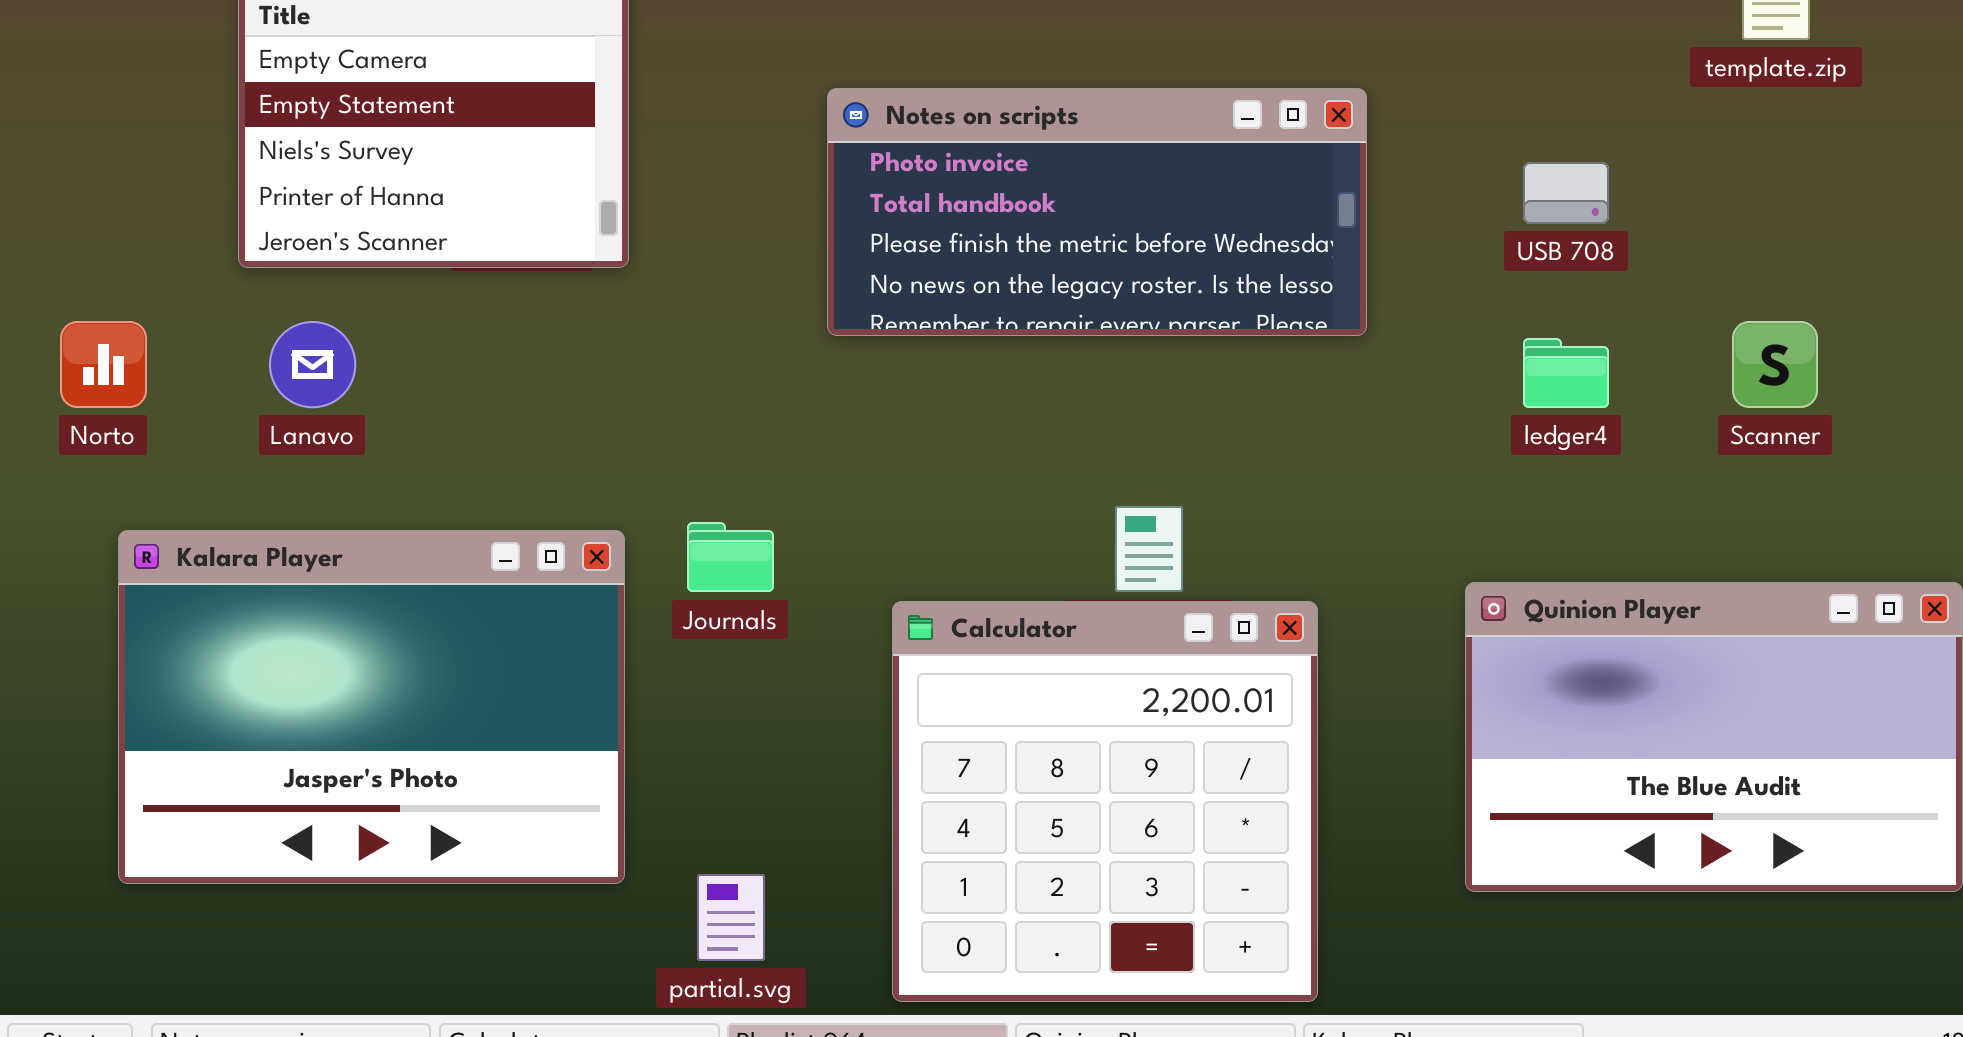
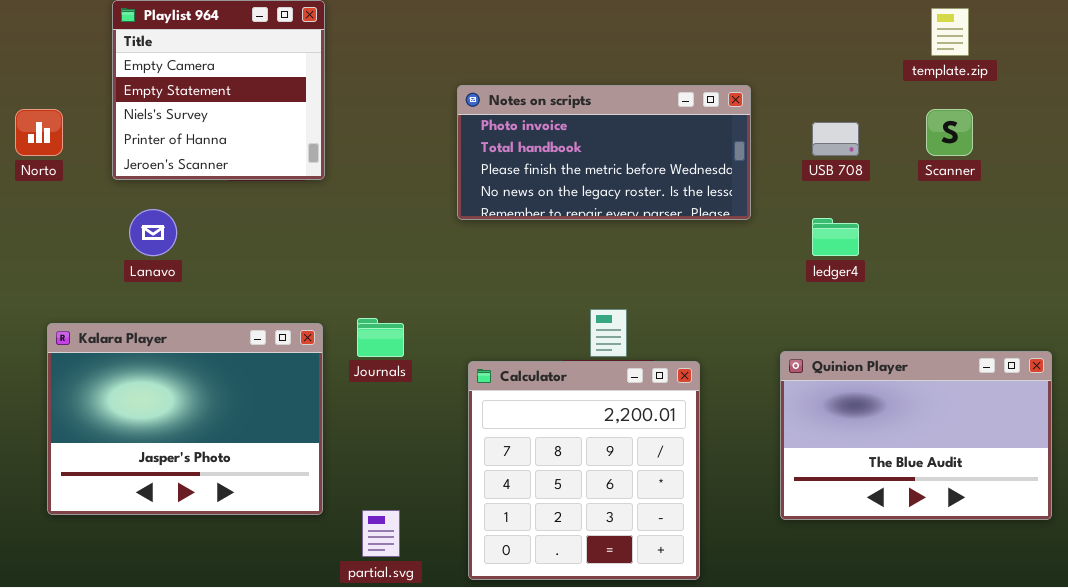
Notes on scripts: [827,88,1367,336] -> [457,85,751,220], moved
Norto: [60,321,147,408] -> [15,109,63,156], moved
Scanner: [1732,321,1818,408] -> [926,109,973,156], moved

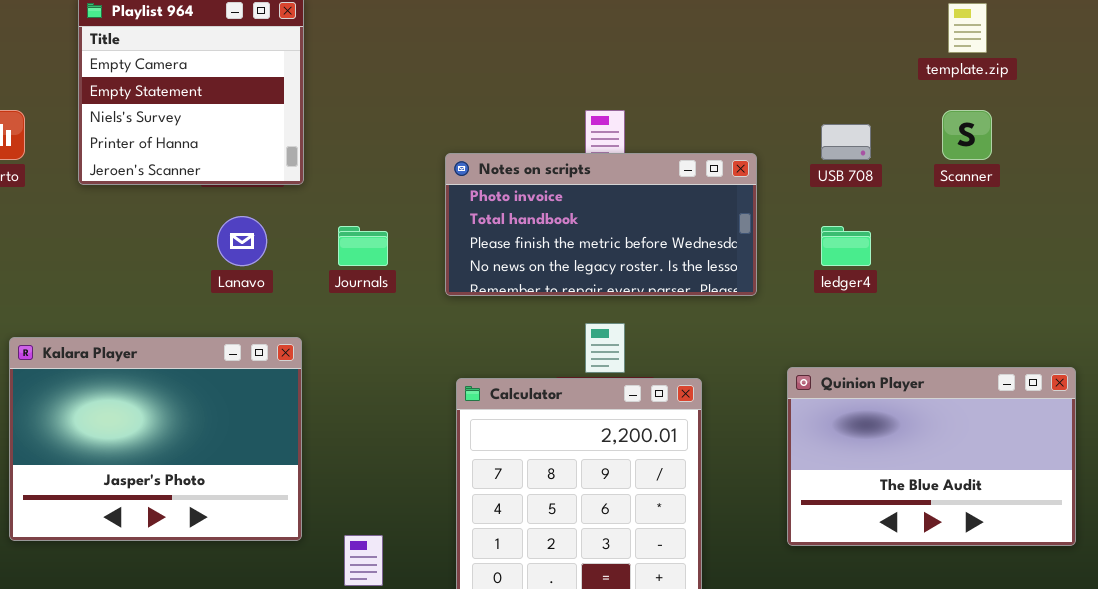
Notes on scripts: [457,85,751,220] -> [445,153,757,296], moved
Lanavo: [129,209,177,256] -> [217,216,267,266], moved
Journals: [357,318,404,357] -> [338,226,388,266], moved

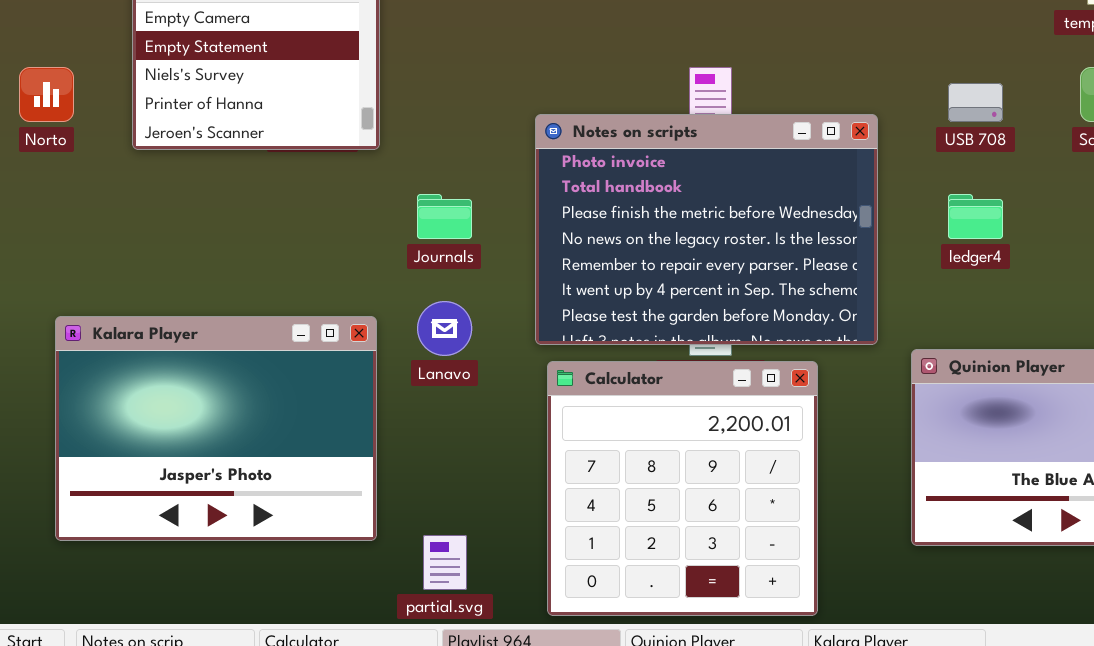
Notes on scripts: [445,153,757,296] -> [535,114,878,345], resized
Lanavo: [217,216,267,266] -> [417,301,472,356], moved

